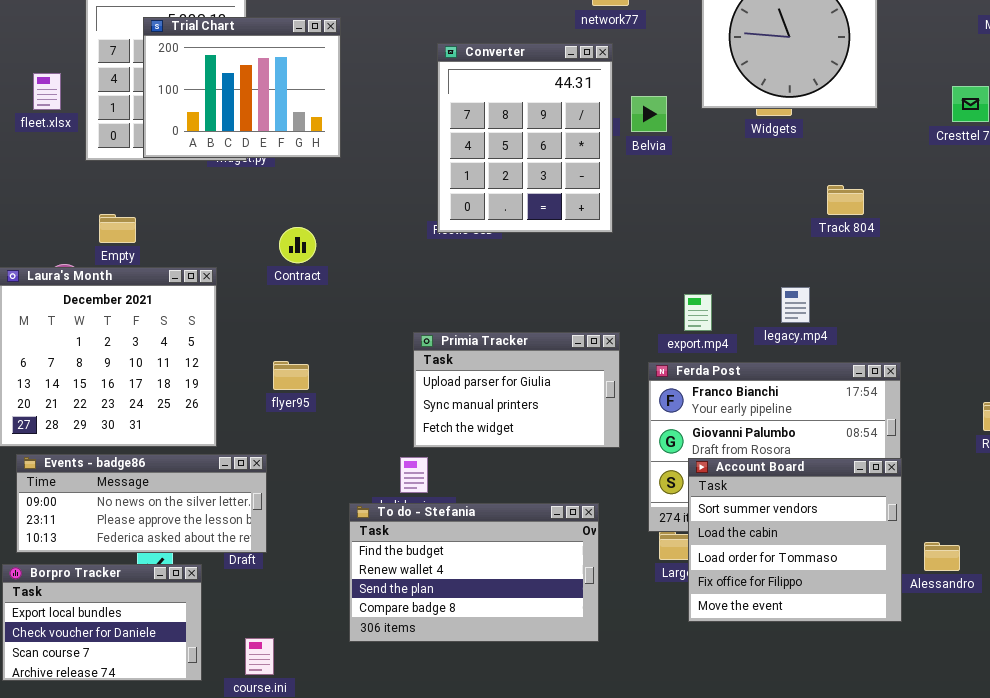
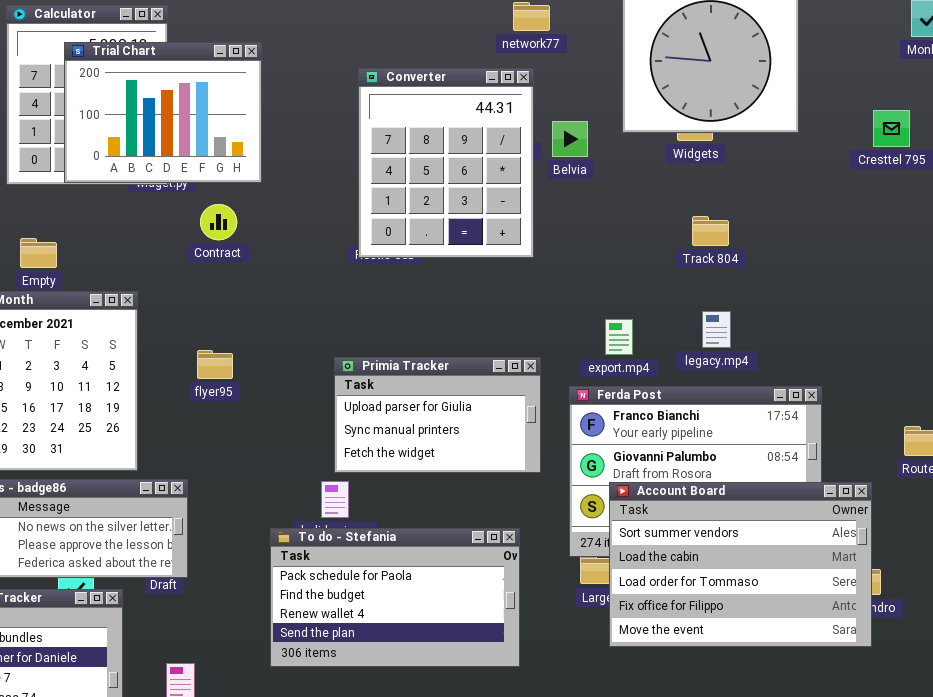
Track 804: [827,185,864,215] -> [692,216,729,246], moved
Contract: [279,227,316,263] -> [200,204,237,240], moved
flyer95: [273,361,309,390] -> [197,350,233,379], moved
Account Board: [688,458,902,622] -> [609,482,872,647], resized
To do - Stefania: [349,503,599,642] -> [270,528,520,667], scrolled up 1 row

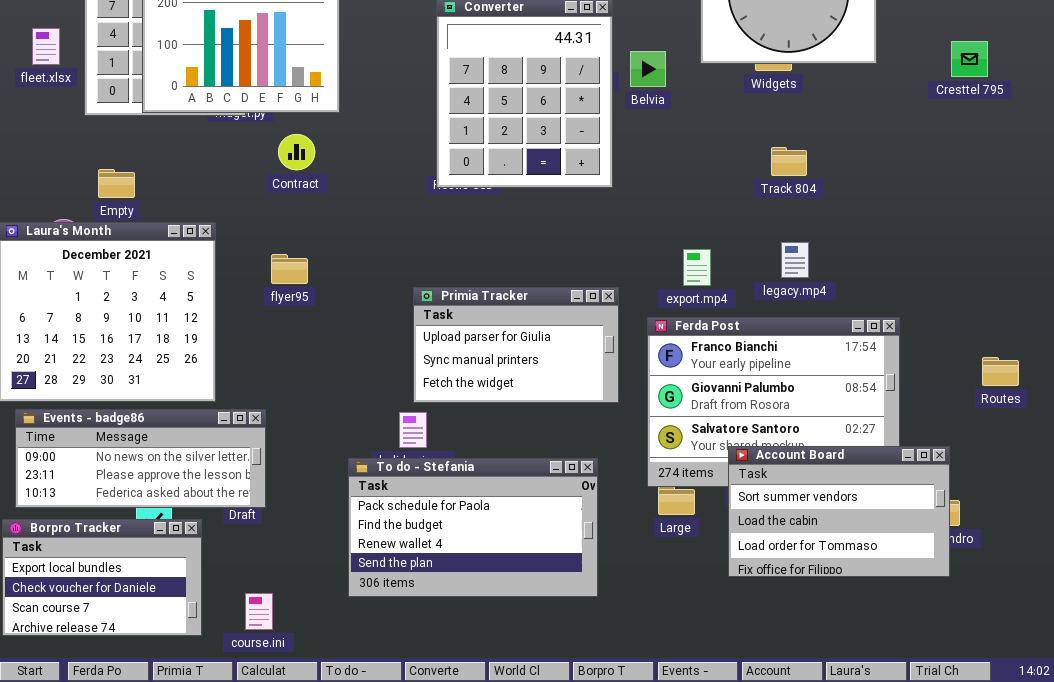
flyer95: [197,350,233,379] -> [271,254,308,284], moved
Account Board: [609,482,872,647] -> [728,446,950,577], resized

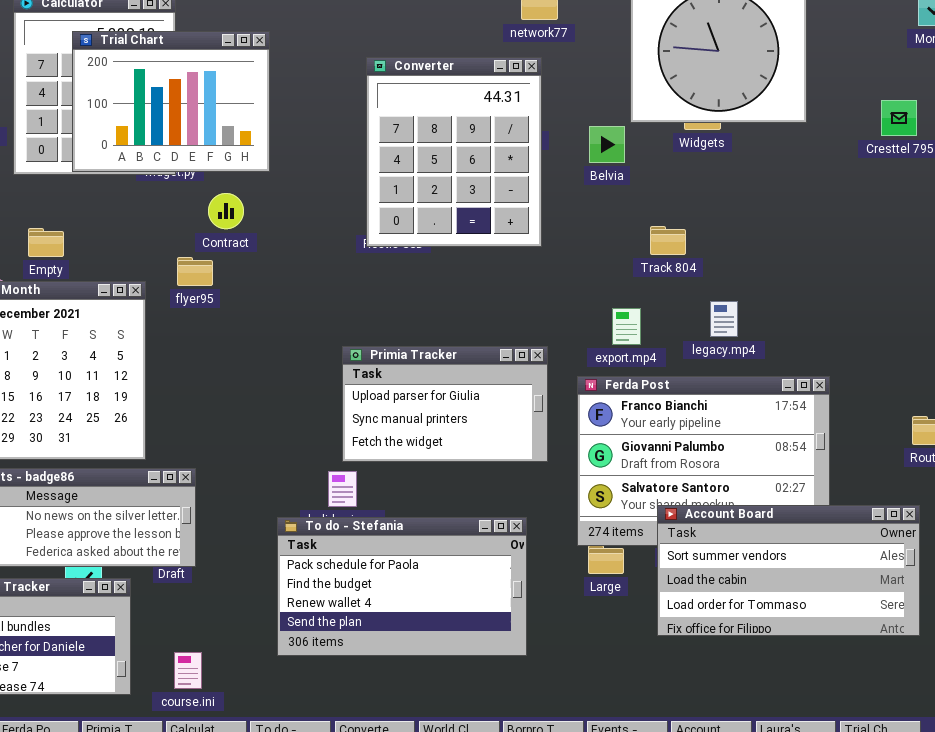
Belvia: [630,51,666,87] -> [589,126,625,163], moved
Track 804: [771,147,807,176] -> [650,226,686,255], moved
flyer95: [271,254,308,284] -> [177,257,213,286], moved
Account Board: [728,446,950,577] -> [657,505,920,636], resized

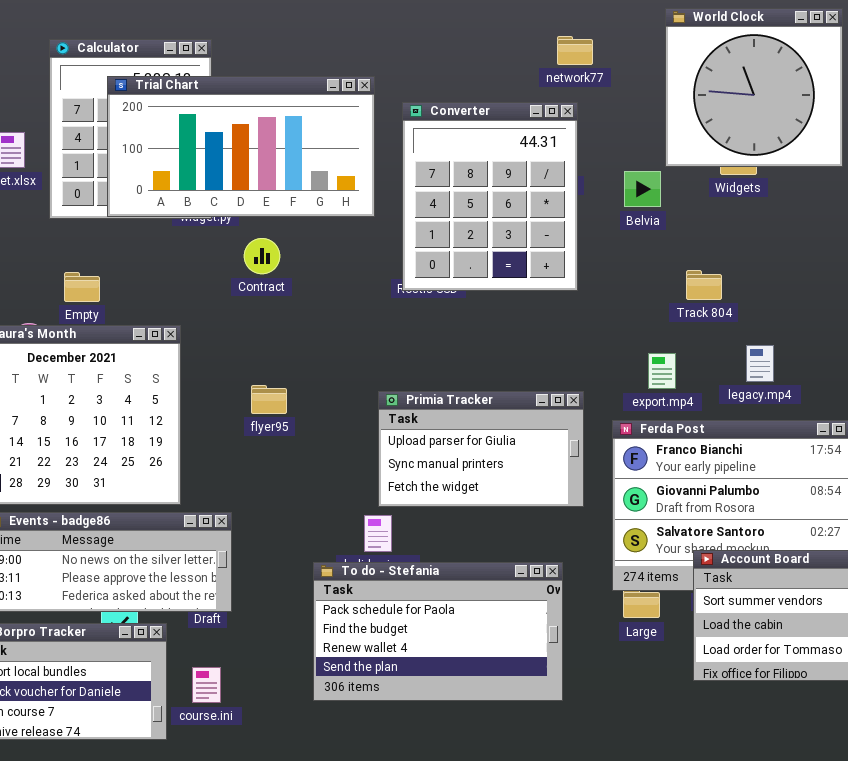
Trial Chart: [72,31,270,172] -> [107,76,375,217], resized
flyer95: [177,257,213,286] -> [251,385,287,414], moved
course.ini: [174,652,202,689] -> [192,667,221,703], moved

